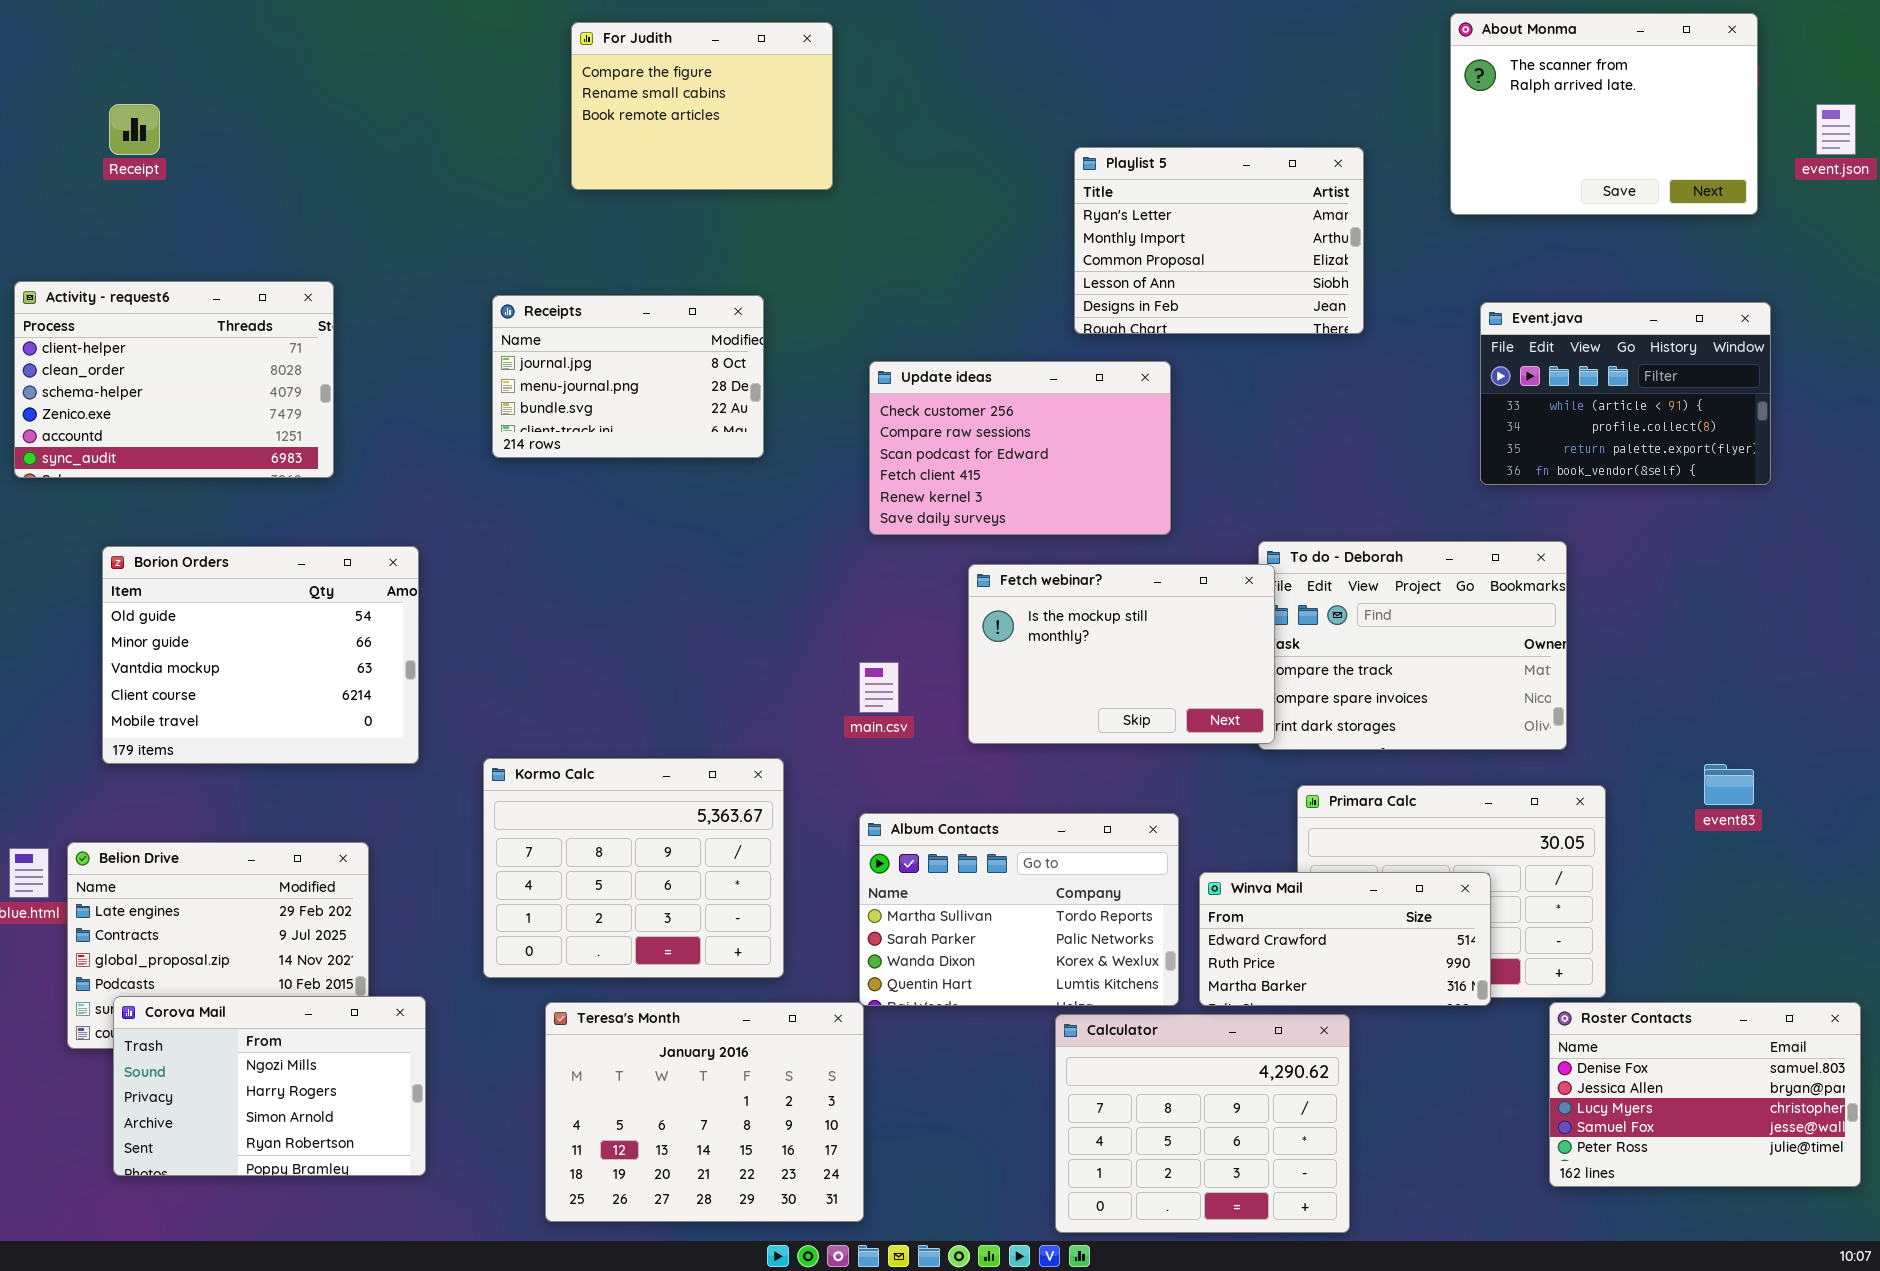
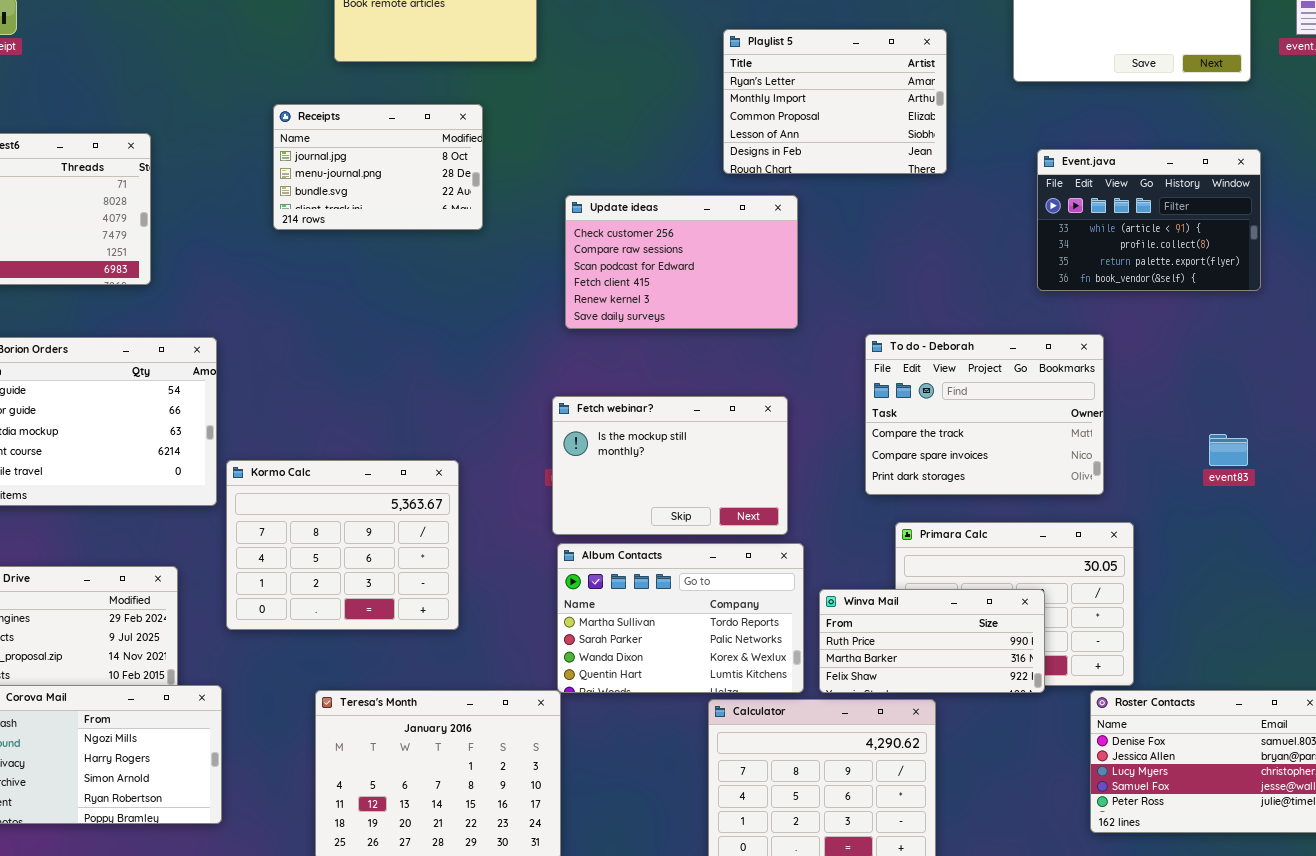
Receipts: [492,295,764,458] -> [273,104,483,230], moved
Fetch webinar?: [968,564,1275,744] -> [552,396,788,535], moved
Kormo Calc: [483,758,784,978] -> [226,460,459,630], moved
event83: [1704,764,1754,805] -> [1209,434,1248,466], moved
Winva Mail: [1199,872,1491,1006] -> [819,589,1045,693], scrolled down 1 row

